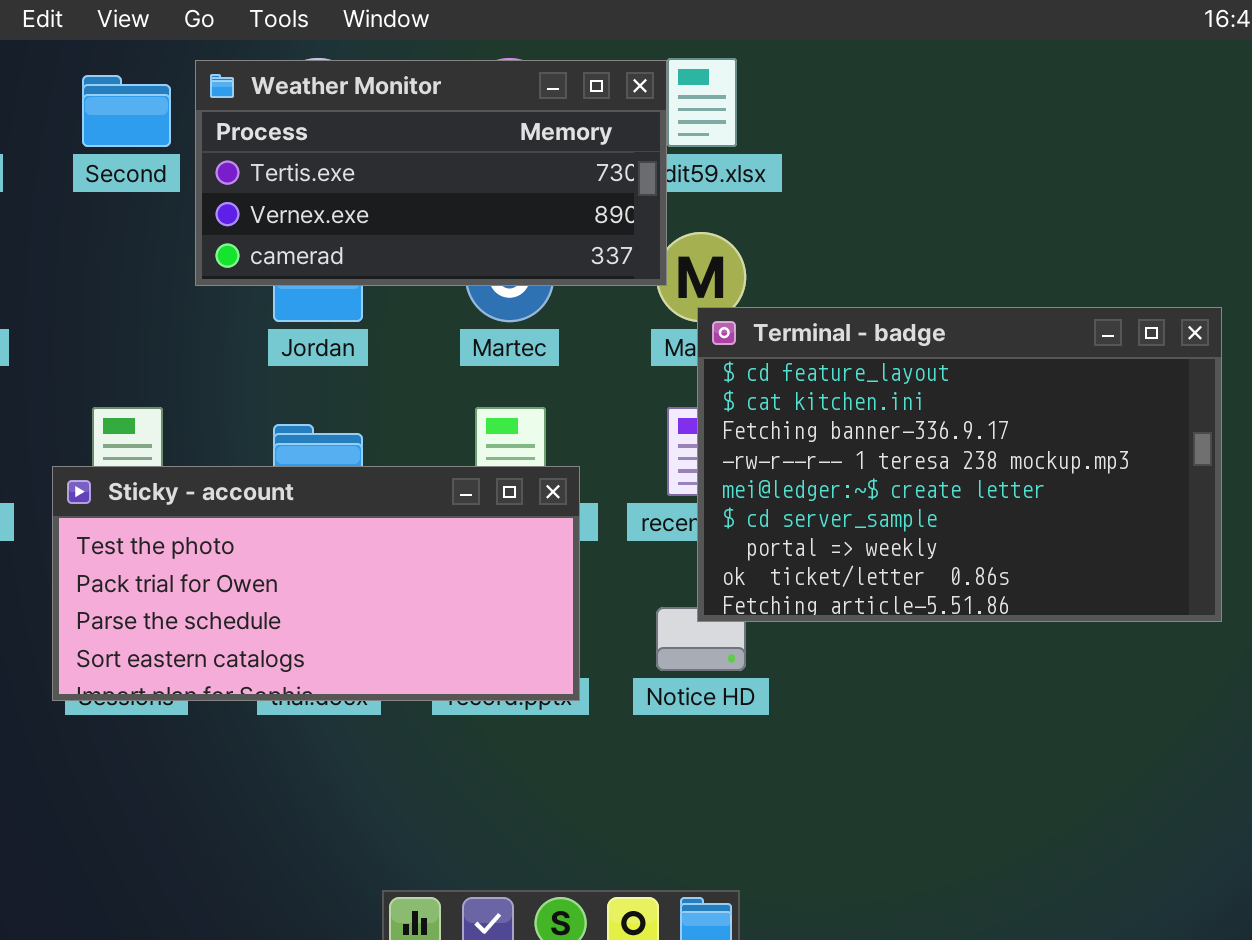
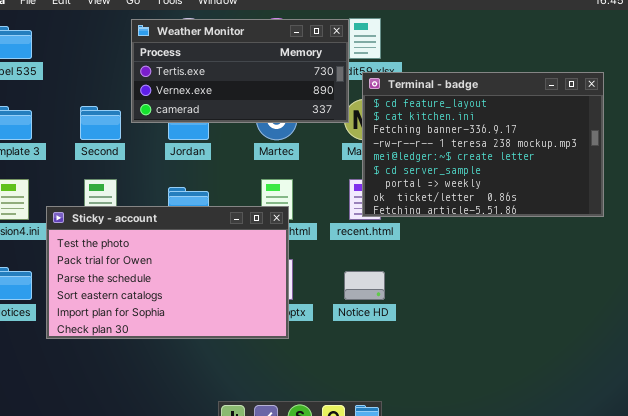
Second: [82,75,171,147] -> [80,106,121,140], moved
Terminal - badge: [697,307,1222,622] -> [362,72,604,217], moved
Sticky - account: [52,466,580,701] -> [46,206,289,339], moved, resized

